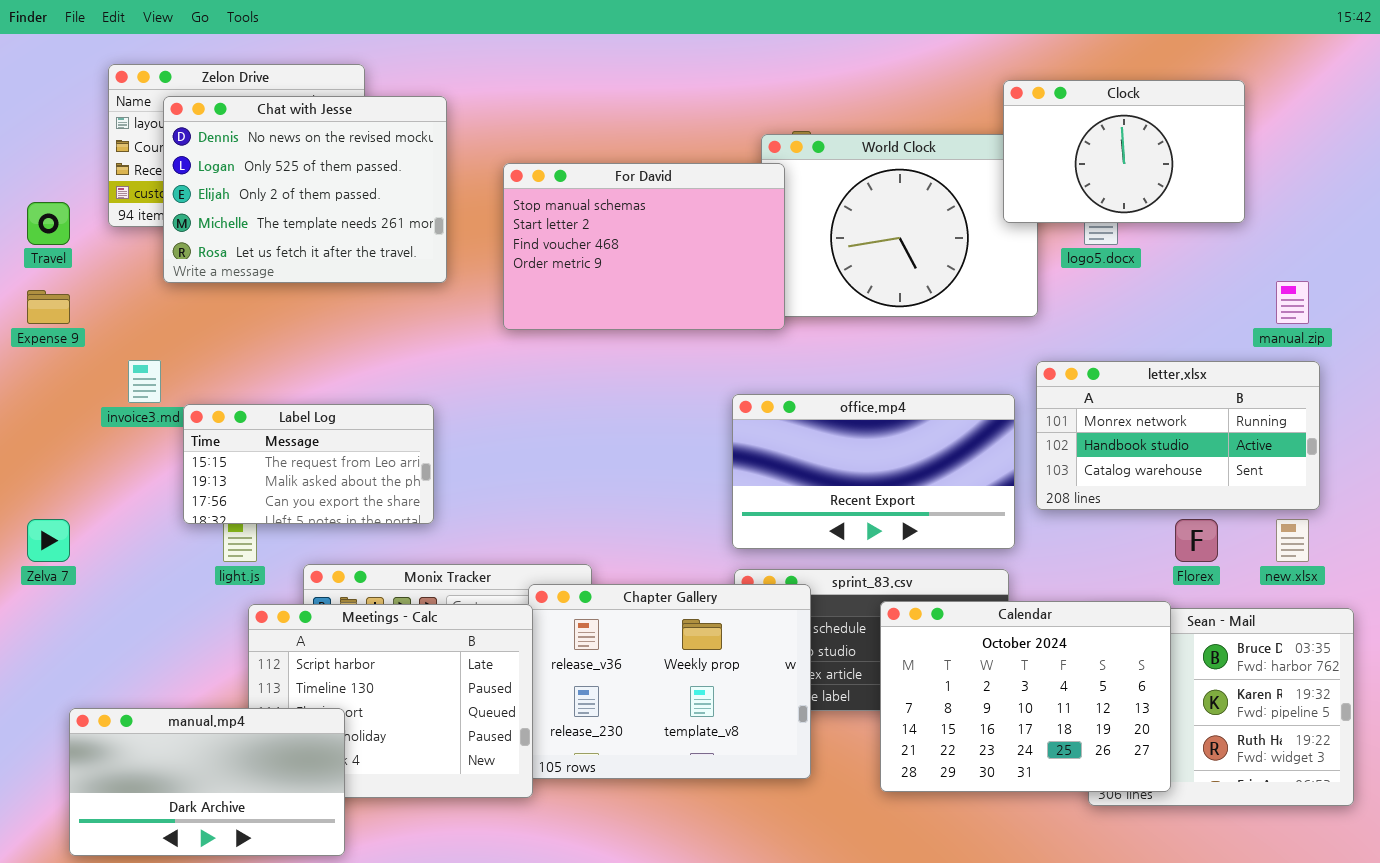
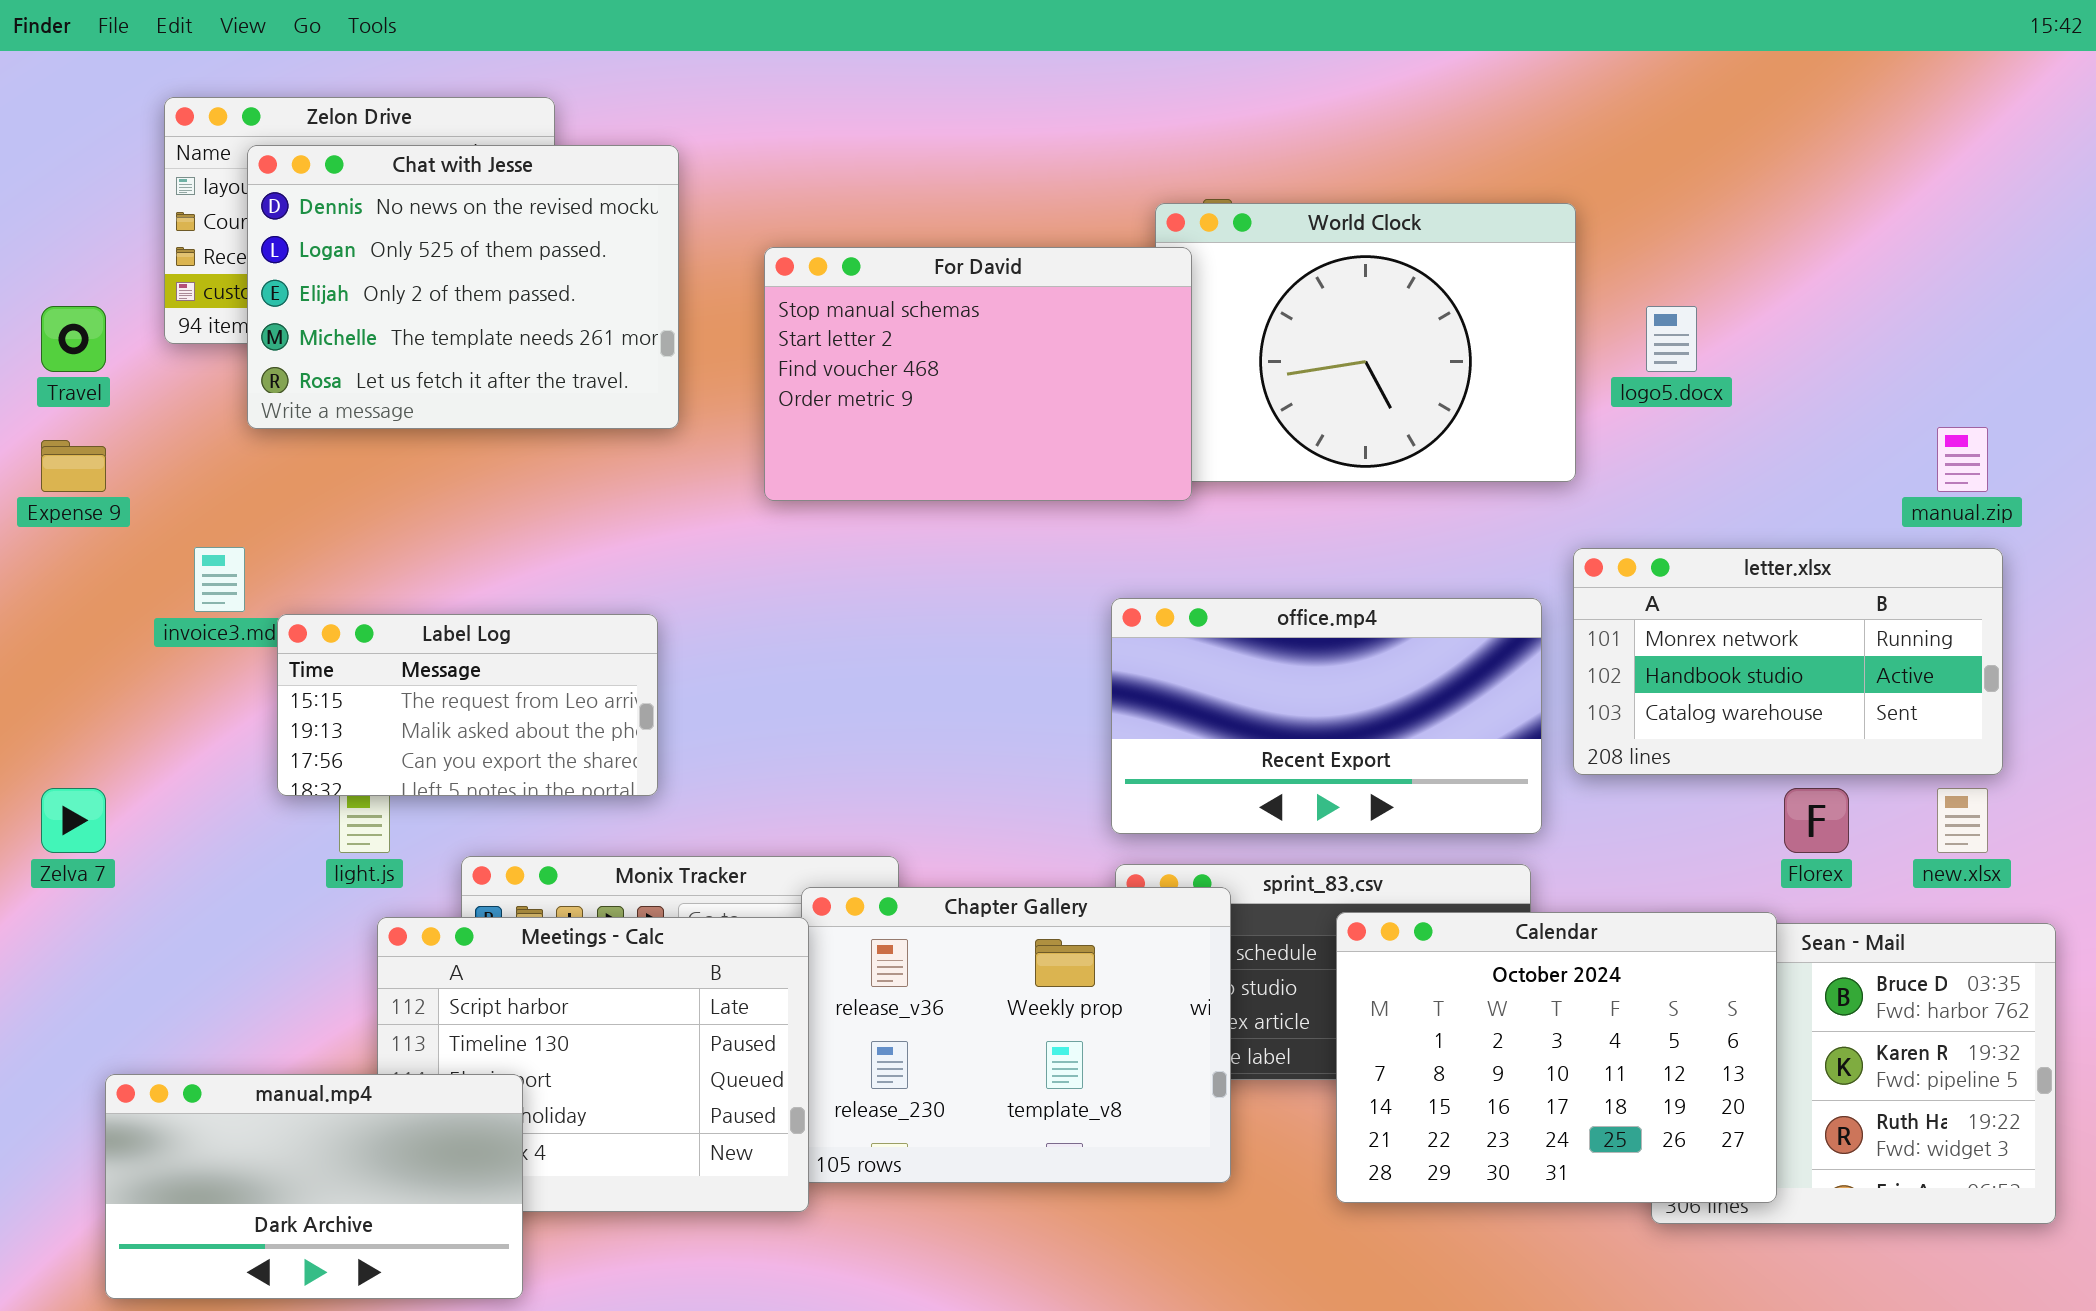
Clock: [1003,80,1245,223] -> none, closed

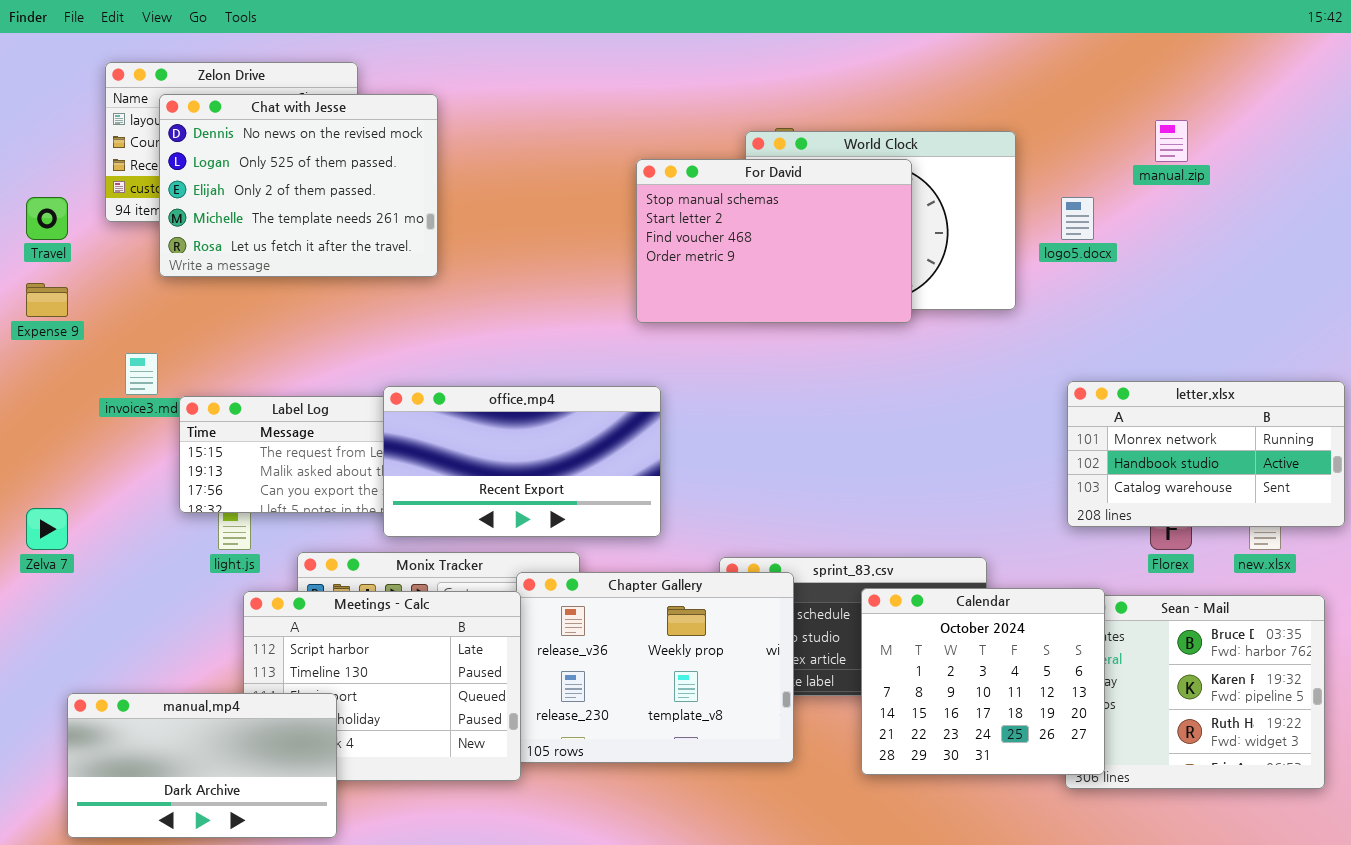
For David: [764,247,1192,501] -> [636,159,912,323], moved
manual.zip: [1937,427,1988,492] -> [1155,120,1188,162], moved
letter.xlsx: [1573,548,2003,775] -> [1067,381,1345,527], moved
office.mp4: [1111,598,1542,834] -> [383,386,661,537], moved
Calendar: [1336,912,1777,1203] -> [861,588,1105,775], resized

